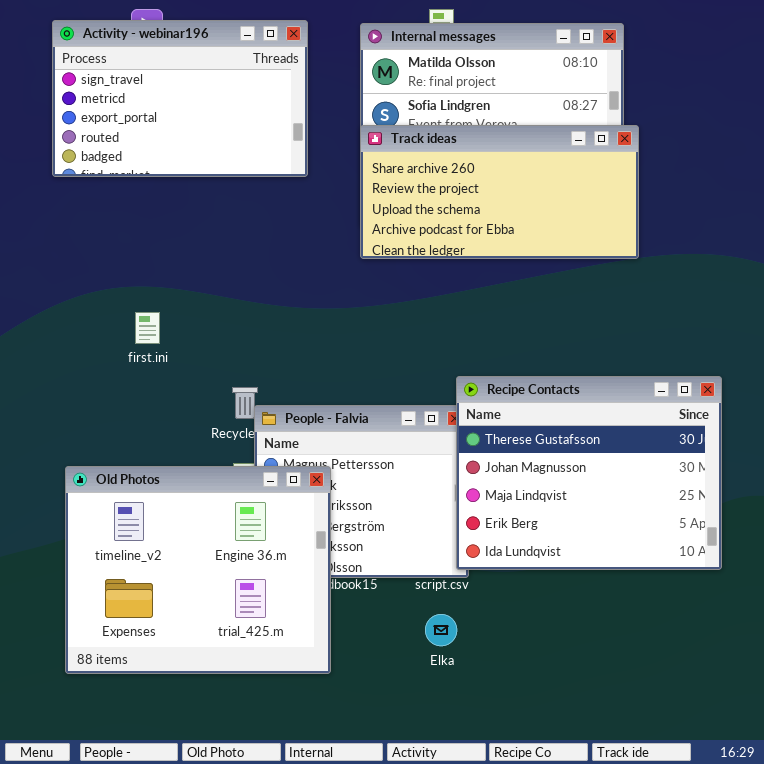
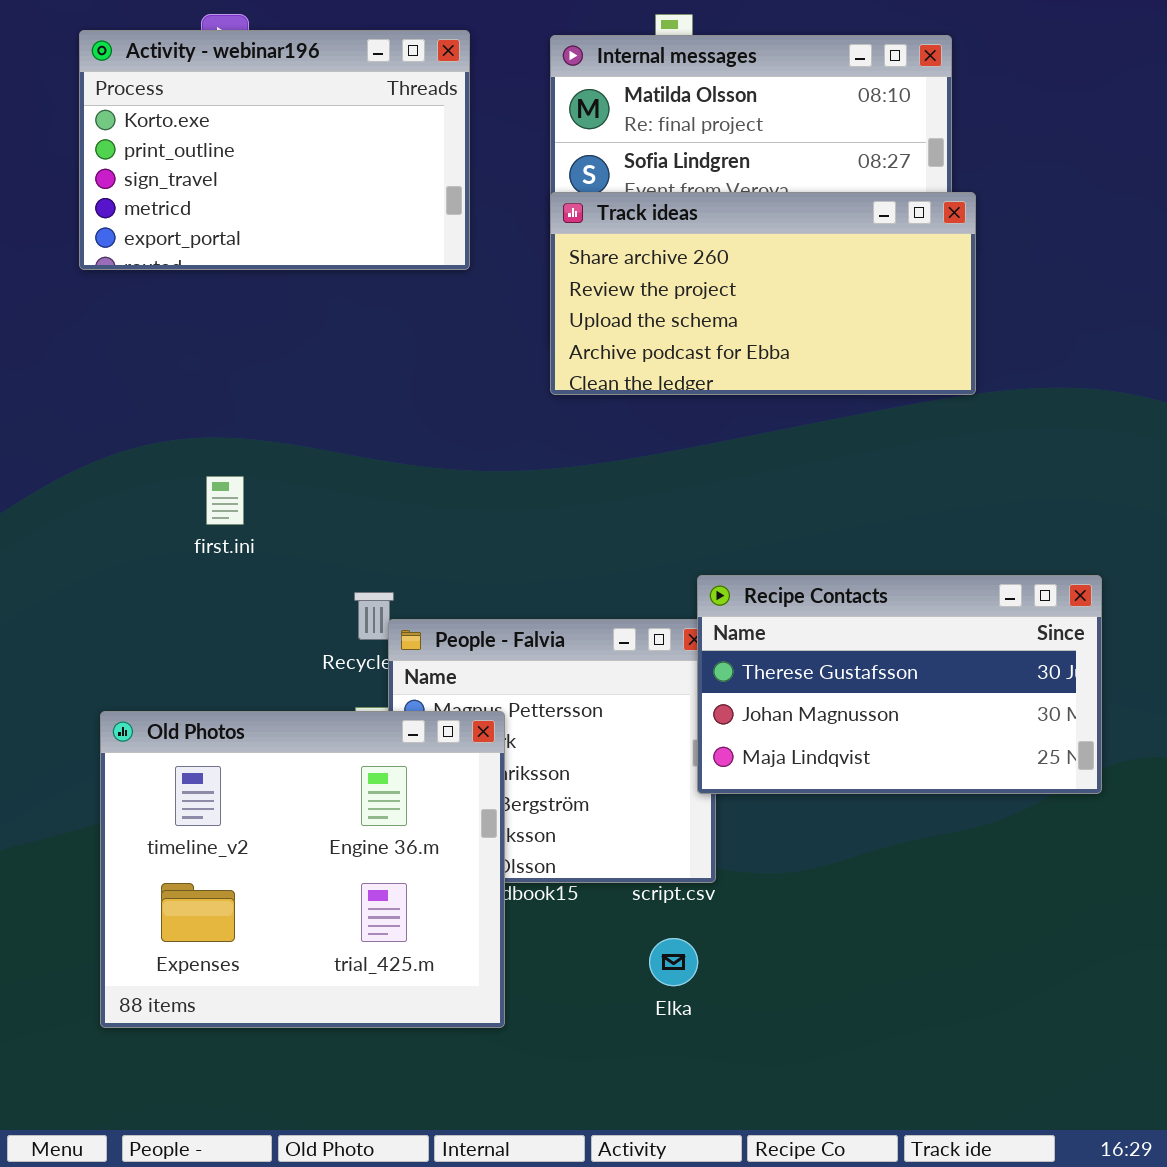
Activity - webinar196: [52,20,308,177] -> [79,30,470,270], scrolled up 2 rows
Recipe Contacts: [456,376,722,570] -> [697,575,1102,794], resized

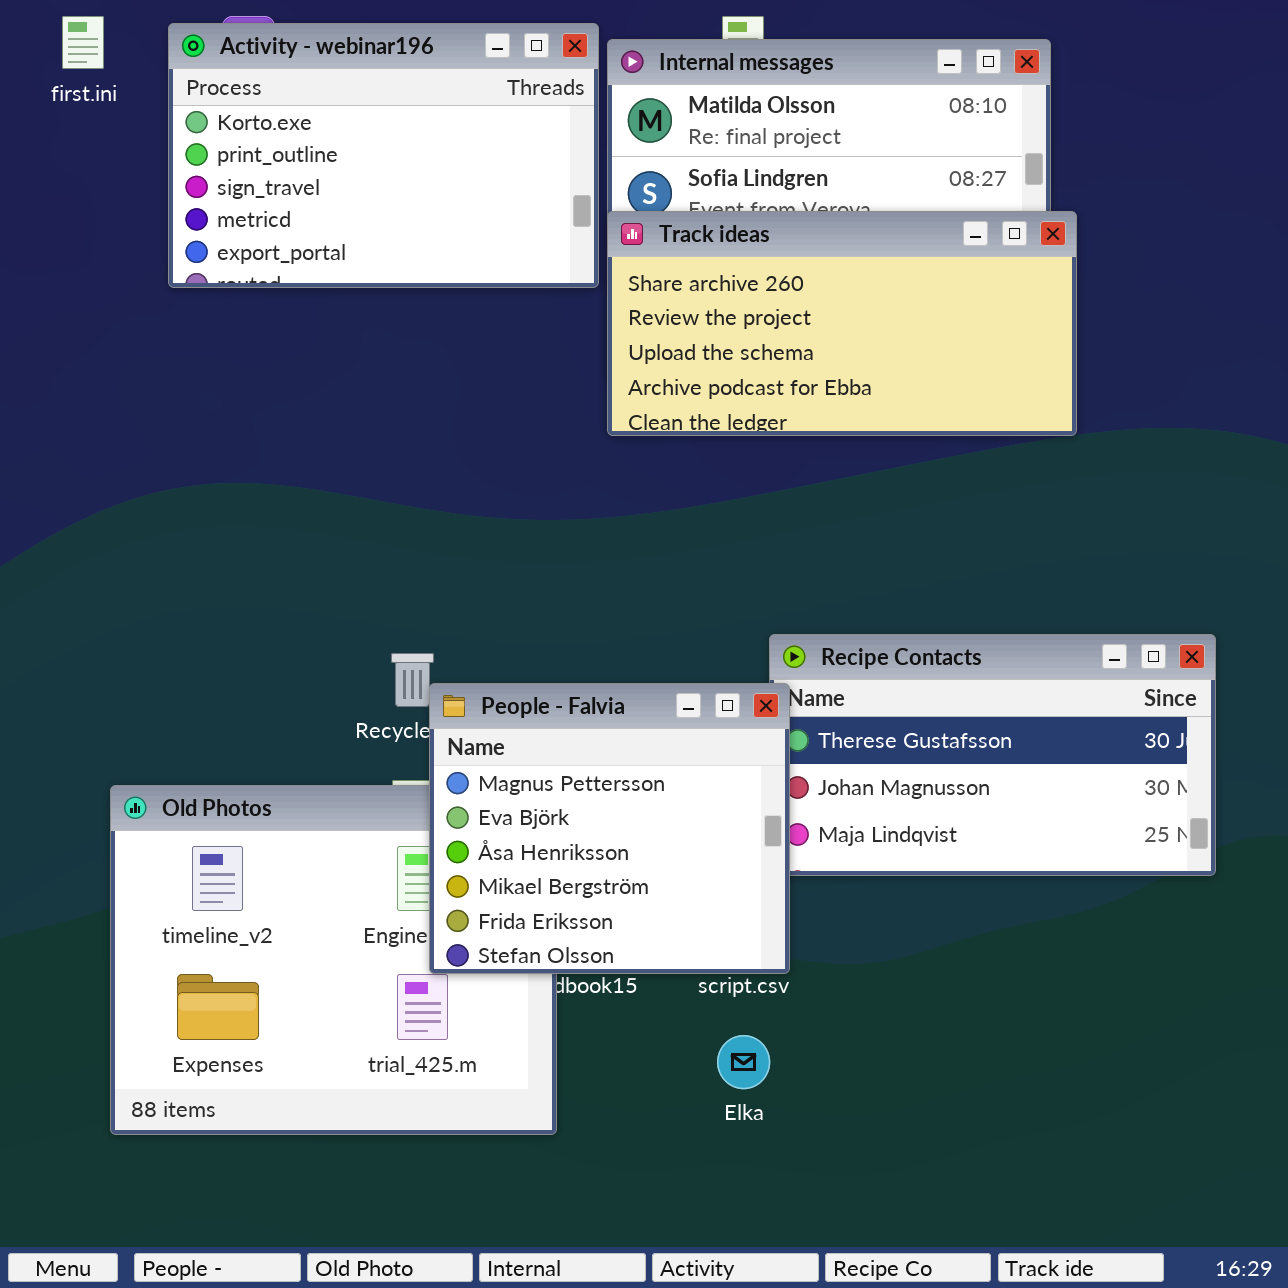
Activity - webinar196: [79,30,470,270] -> [168,23,599,288], moved
first.ini: [206,476,244,525] -> [62,16,104,69], moved
People - Falvia: [388,619,716,883] -> [429,683,790,974], raised

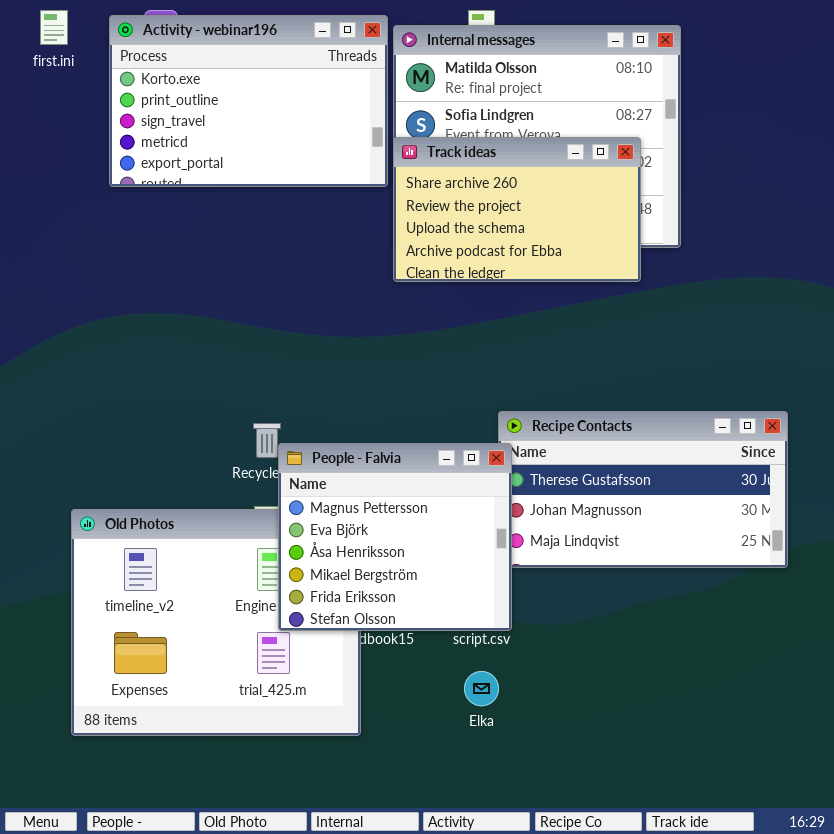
Track ideas: [607,211,1077,436] -> [393,137,641,282], resized

